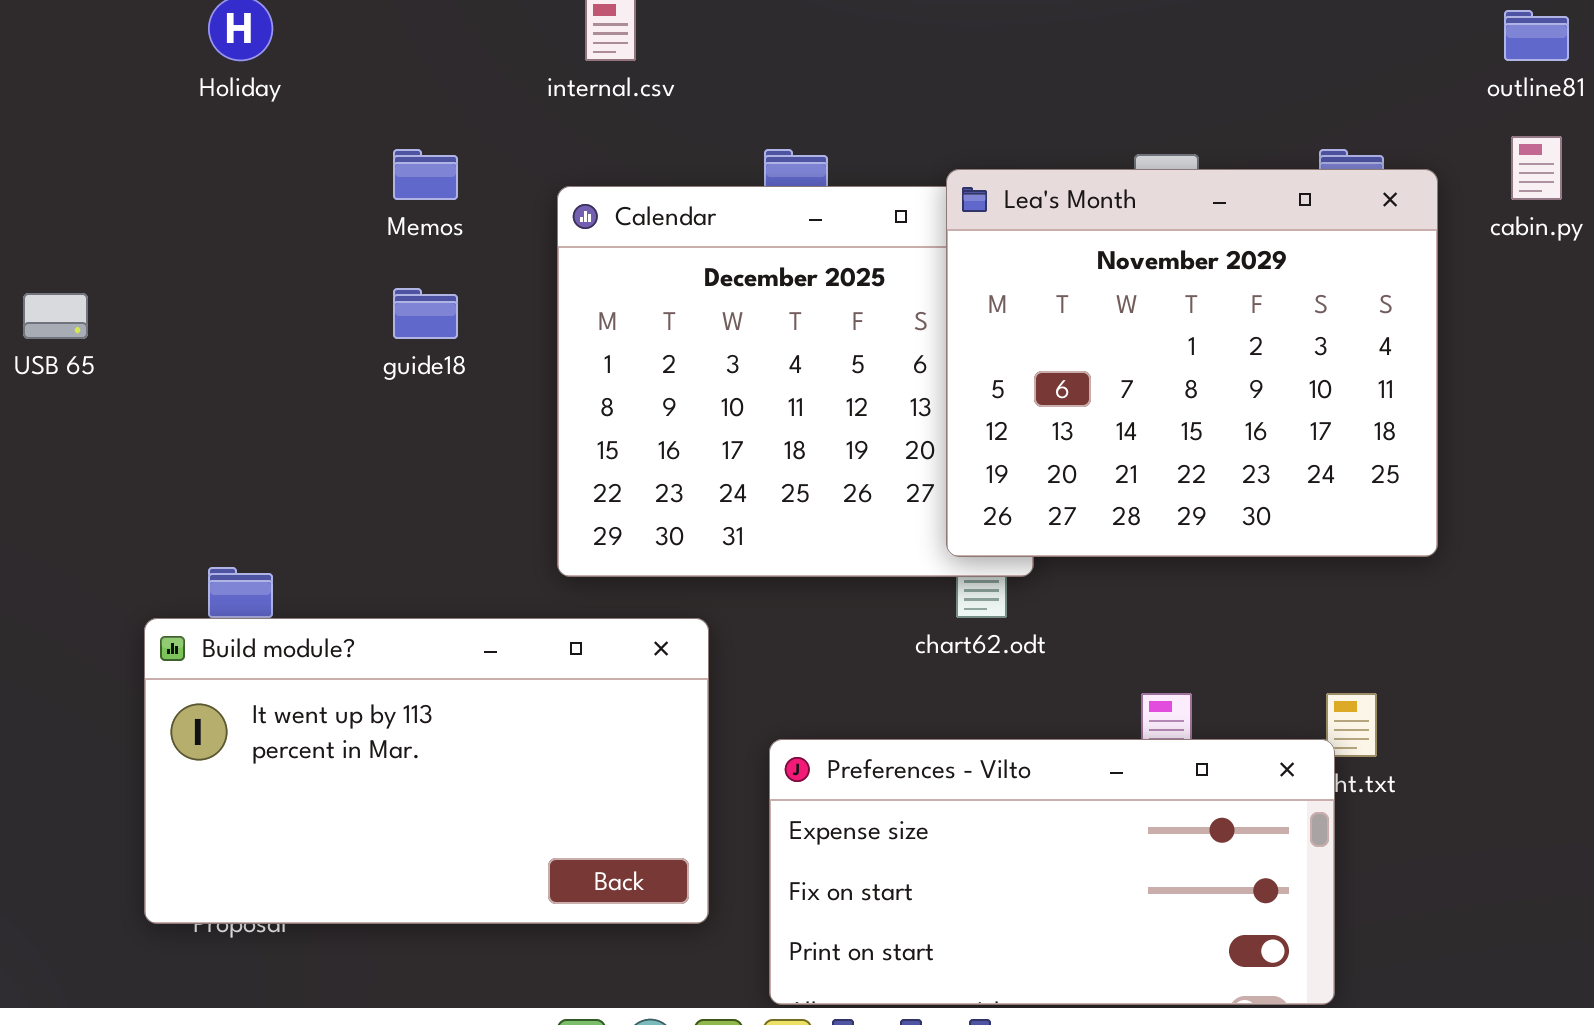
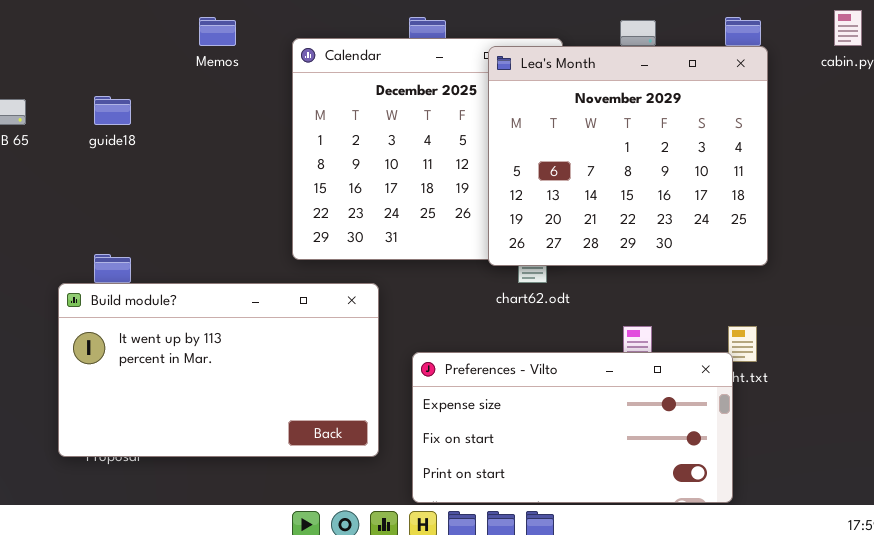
Lea's Month: [946,169,1438,557] -> [488,46,768,266], moved
guide18: [393,288,458,339] -> [94,96,131,125], moved

